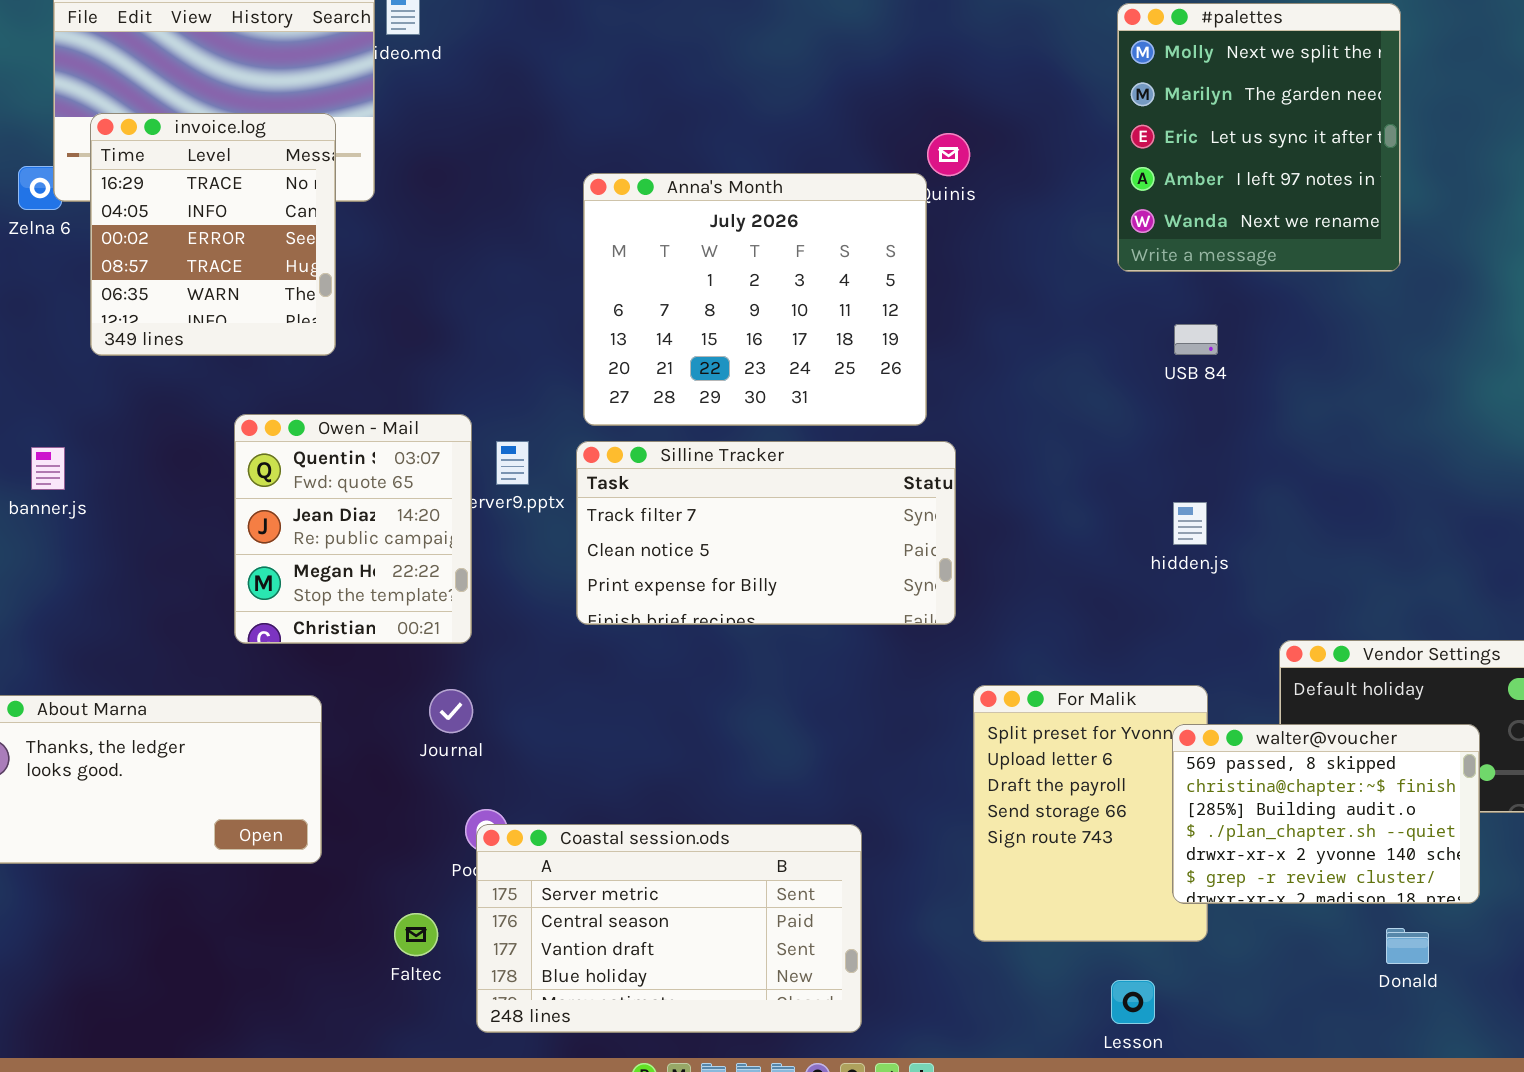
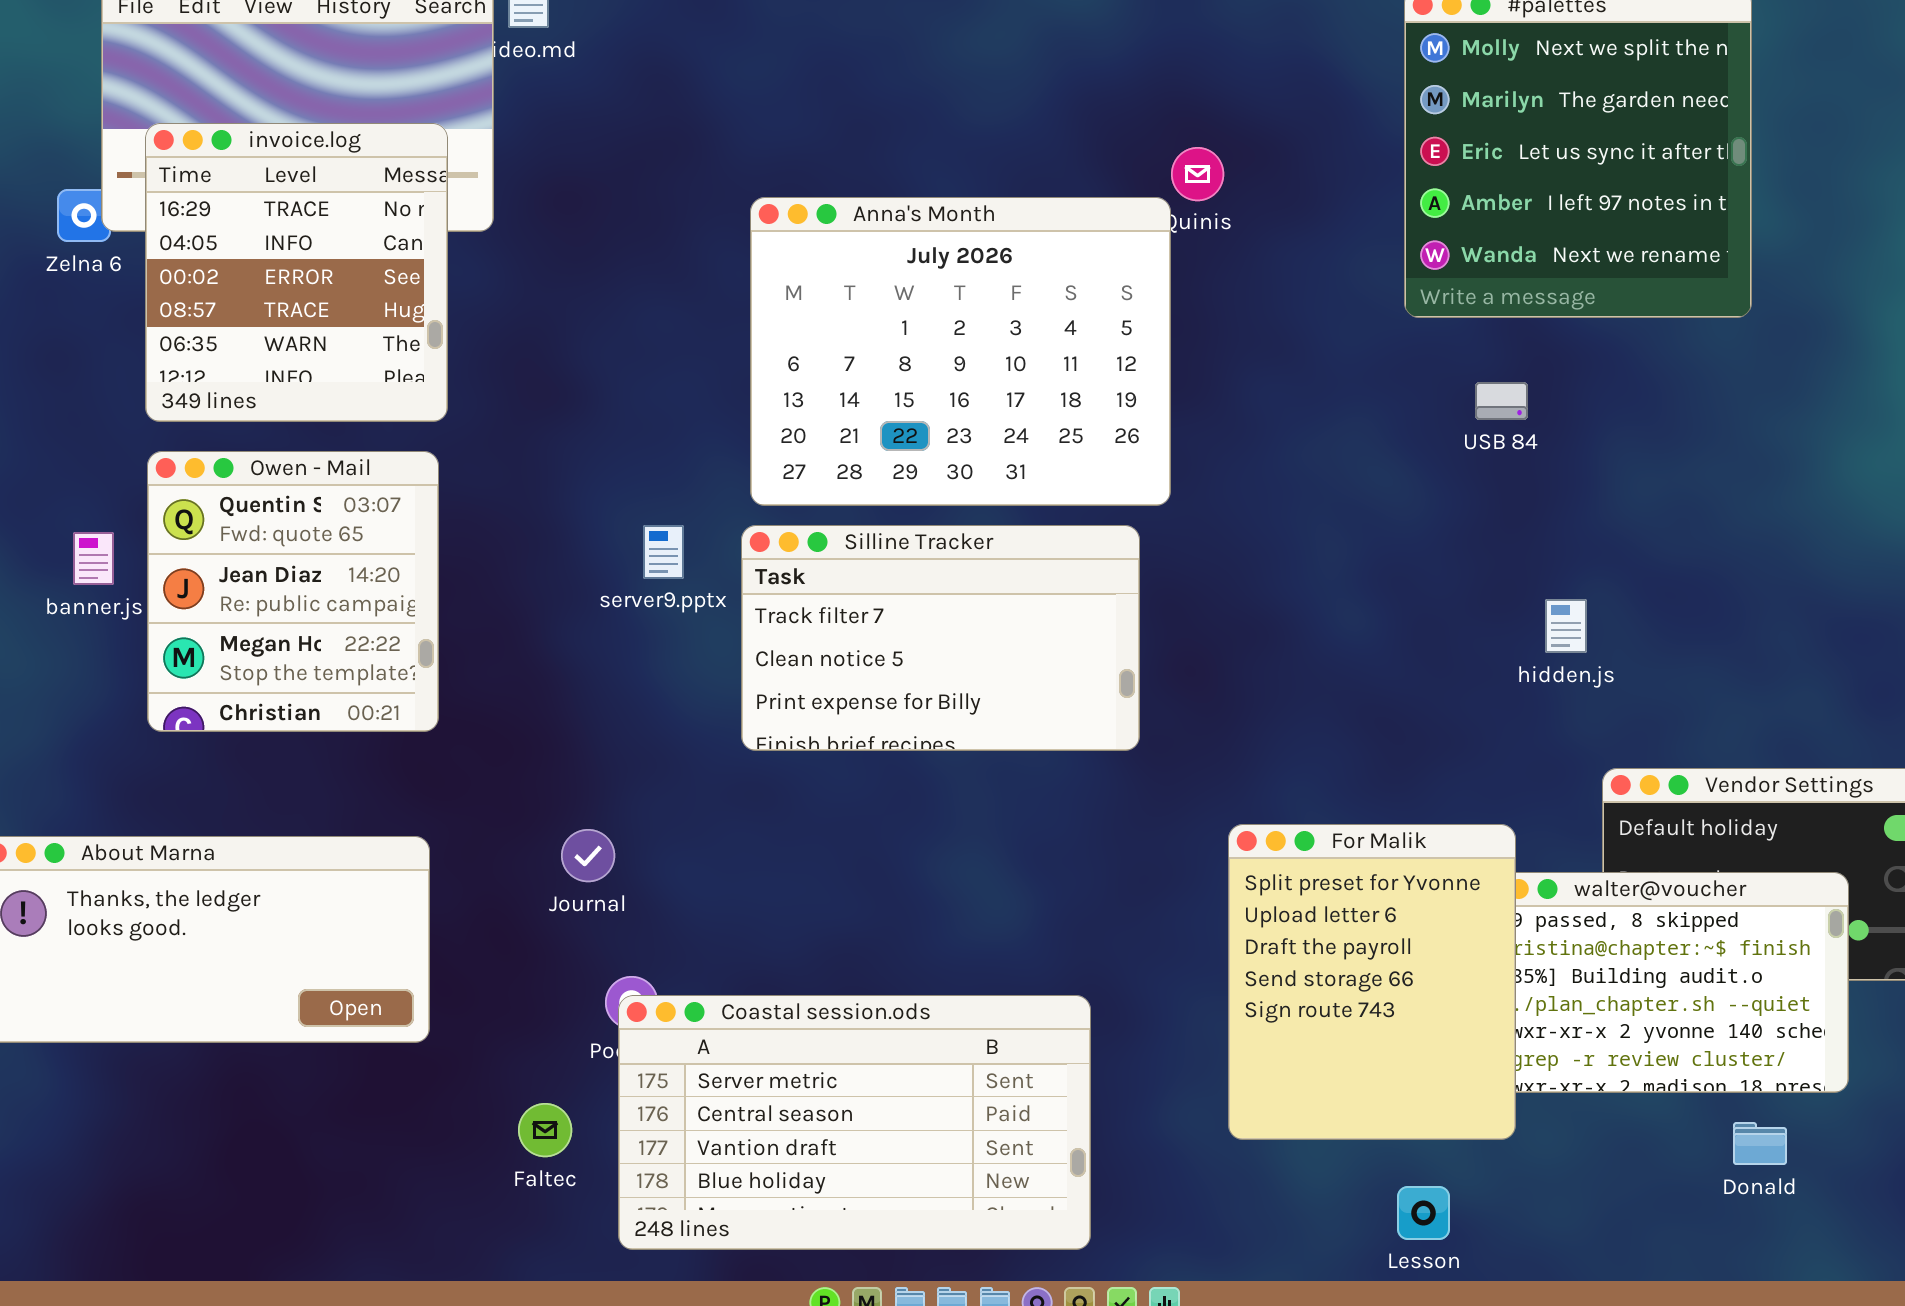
Owen - Mail: [234,414,472,644] -> [147,451,439,732], moved
Silline Tracker: [576,441,956,625] -> [741,525,1140,751], resized
hidden.js: [1173,502,1207,545] -> [1545,599,1587,653], moved
For Malik: [973,685,1208,942] -> [1228,824,1516,1140], raised

